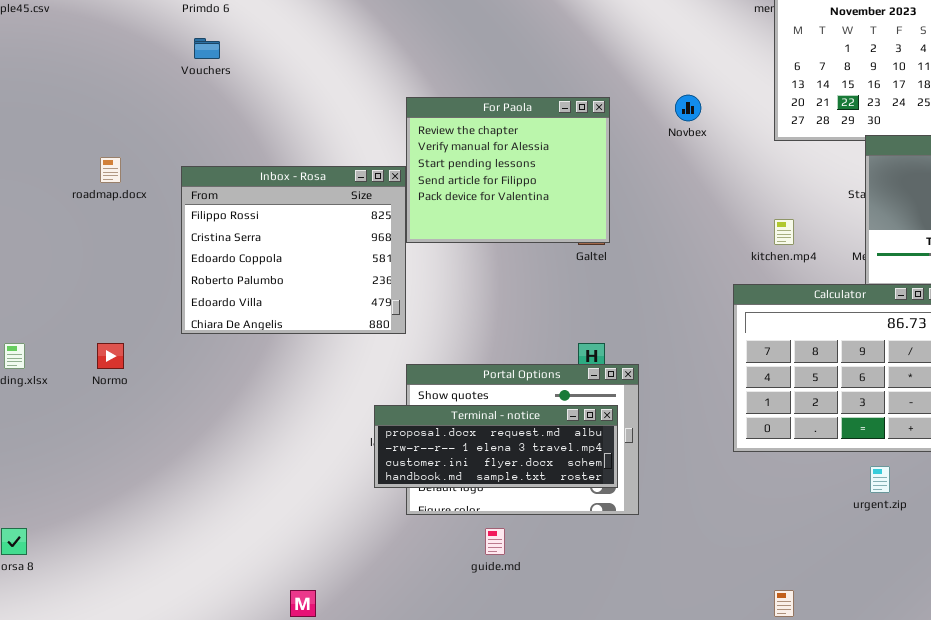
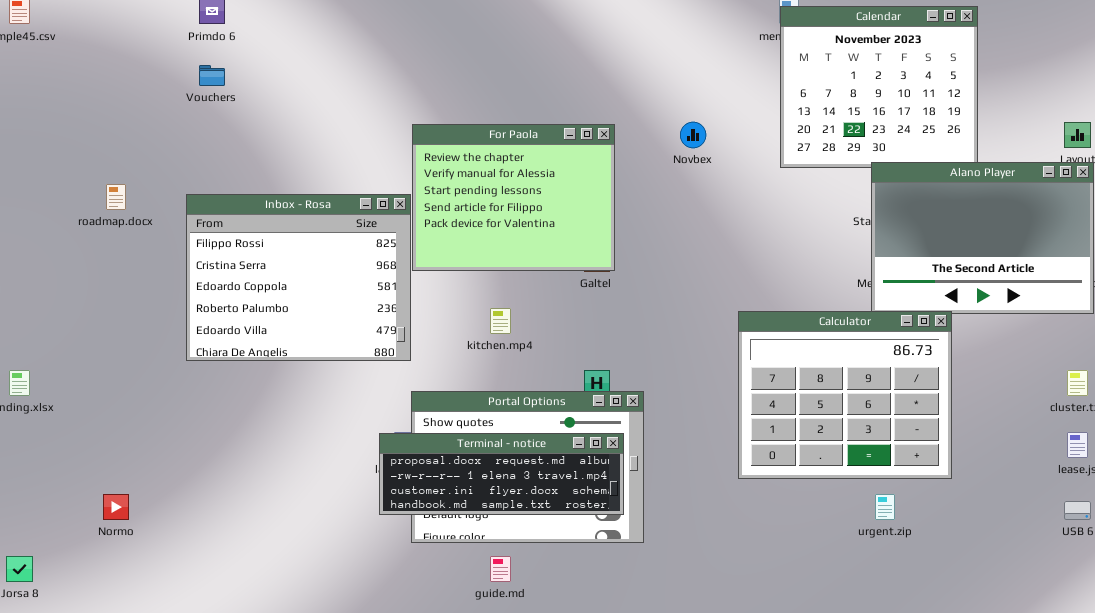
kitchen.mp4: [774,219,794,245] -> [490,308,511,334], moved
Normo: [97,343,124,369] -> [103,494,129,520], moved

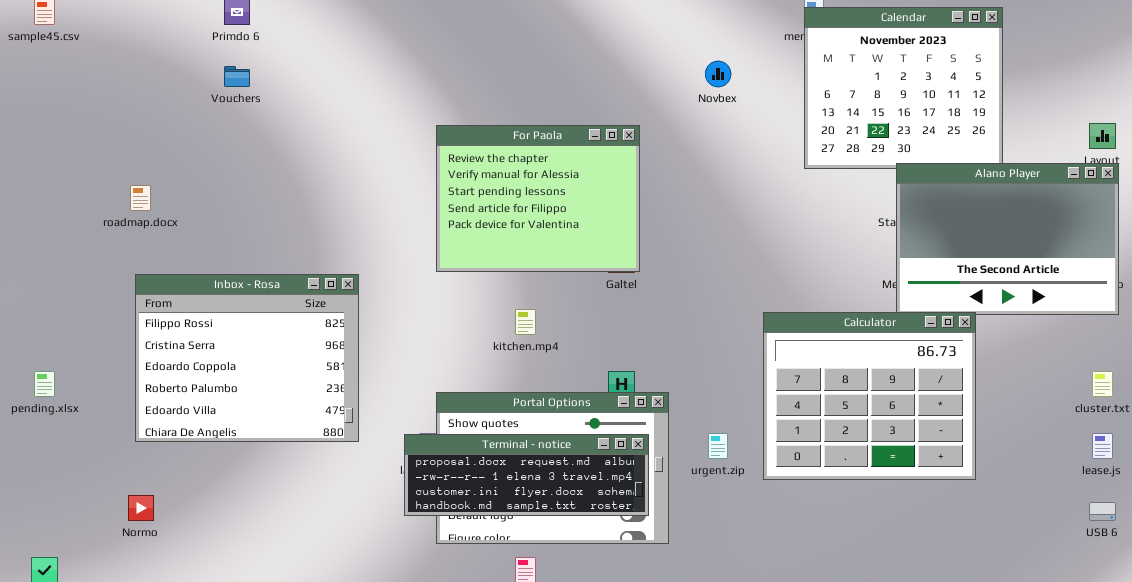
Novbex: [680,122,706,148] -> [705,61,731,87], moved
Inbox - Rosa: [186,194,411,361] -> [135,274,359,442], moved
urgent.zip: [875,494,895,520] -> [708,433,728,459], moved

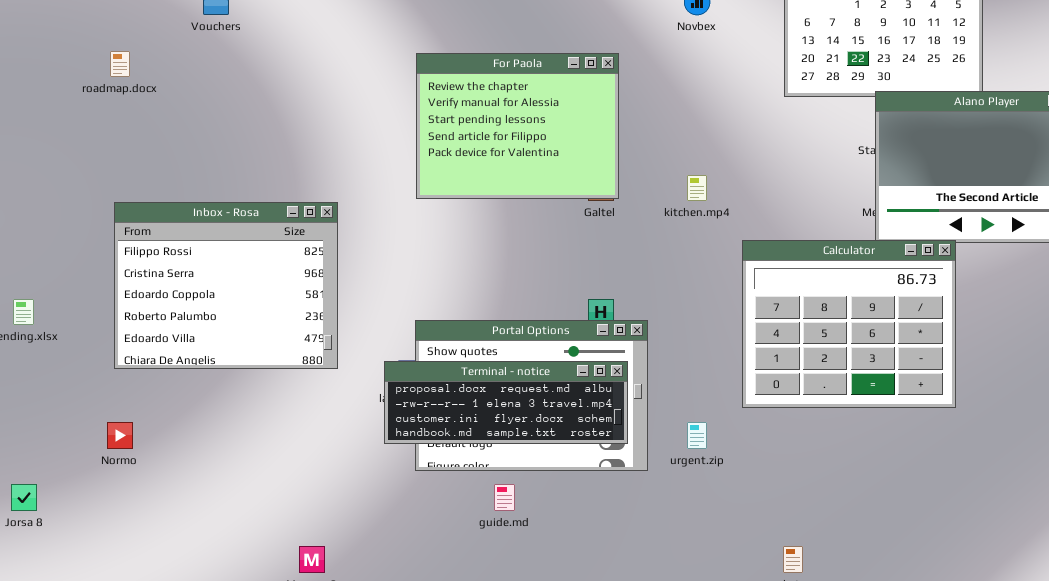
roadmap.docx: [130,185,151,211] -> [110,51,130,77], moved
kitchen.mp4: [515,309,536,335] -> [687,175,707,201], moved
urgent.zip: [708,433,728,459] -> [687,422,707,449], moved

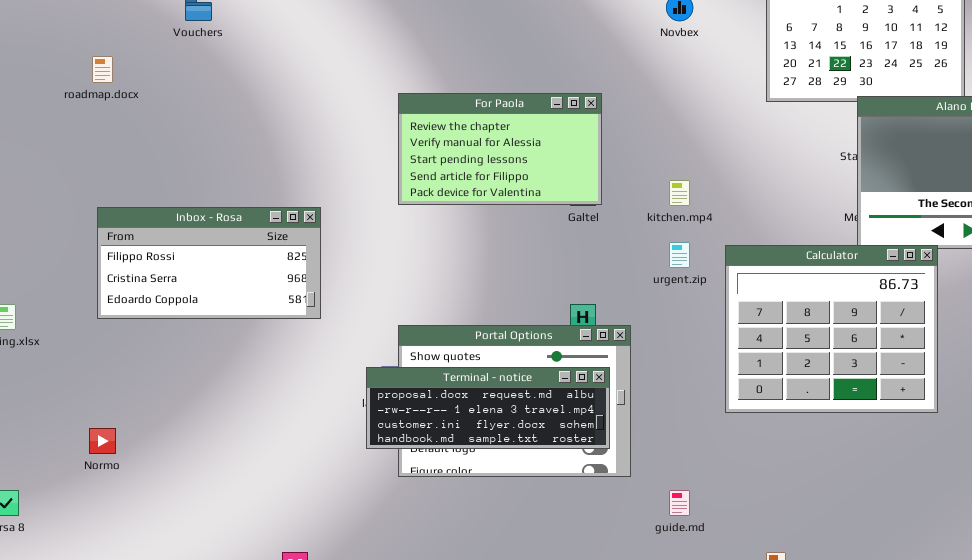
For Paola: [416,53,619,199] -> [398,93,602,205], resized
Inbox - Rosa: [114,202,338,369] -> [97,207,321,319], resized
urgent.zip: [687,422,707,449] -> [669,242,690,268], moved
guide.md: [494,484,515,511] -> [669,490,690,516], moved

